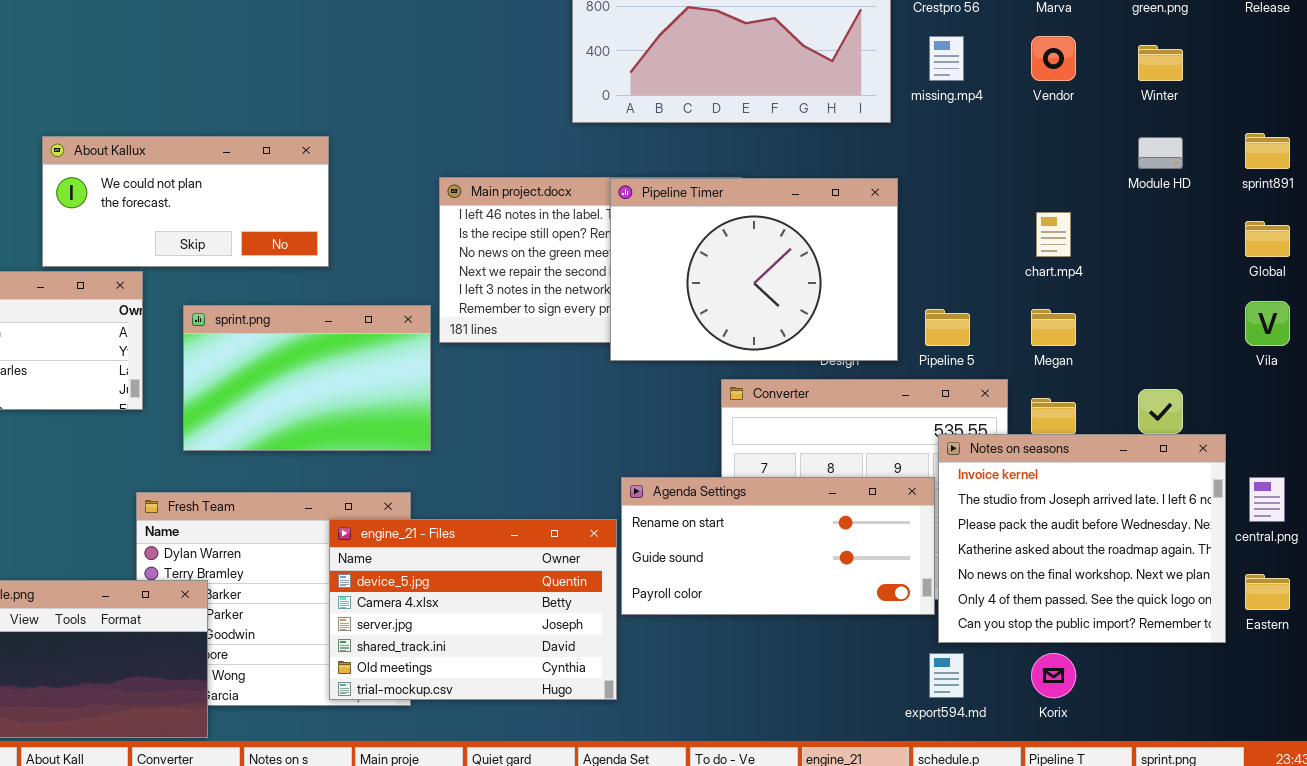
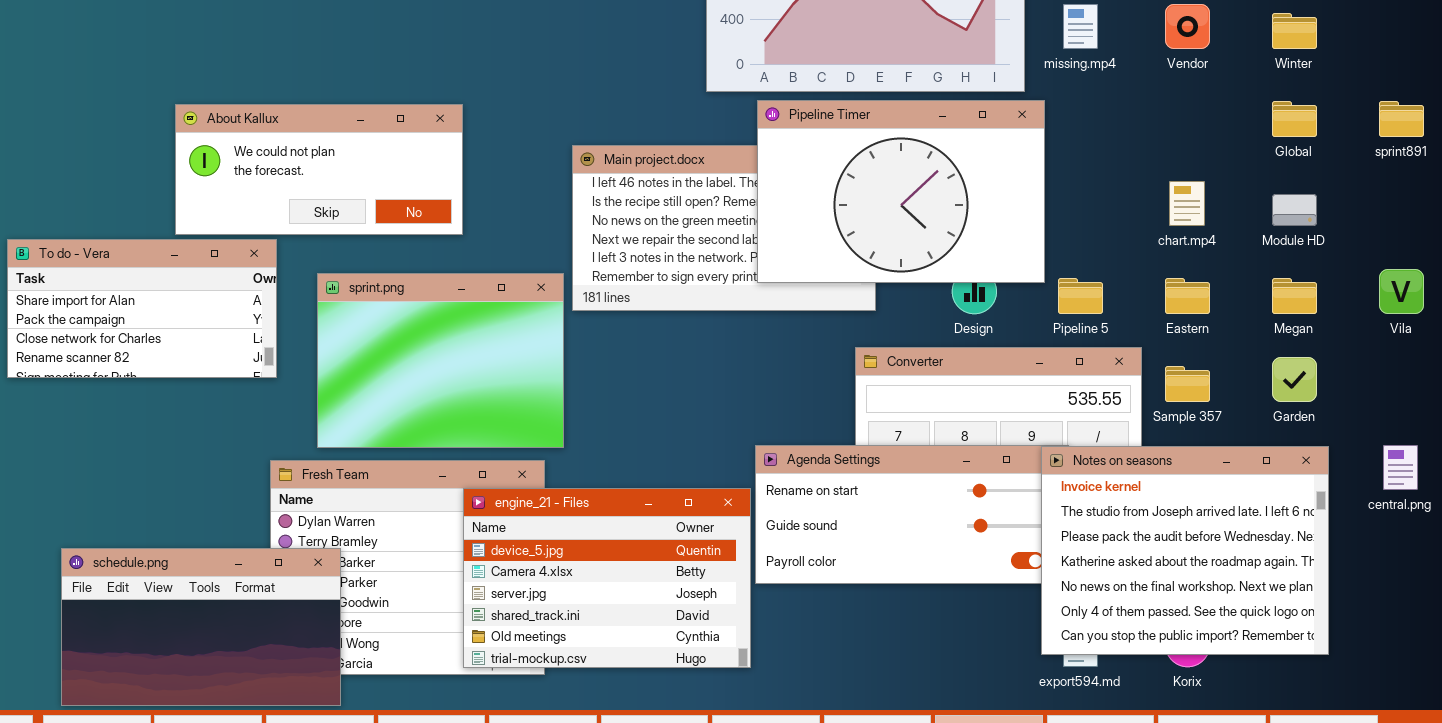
Module HD: [1138,137,1183,169] -> [1272,194,1317,226], moved
Pipeline Timer: [610,178,898,361] -> [757,100,1045,283], moved
Global: [1245,221,1290,257] -> [1272,101,1317,137], moved
sprint.png: [183,305,431,451] -> [317,273,564,448], resized
Megan: [1031,309,1076,346] -> [1272,278,1317,314], moved
Notes on seasons: [938,434,1226,643] -> [1041,446,1329,655], moved
Eastern: [1245,574,1290,610] -> [1165,278,1210,314], moved

